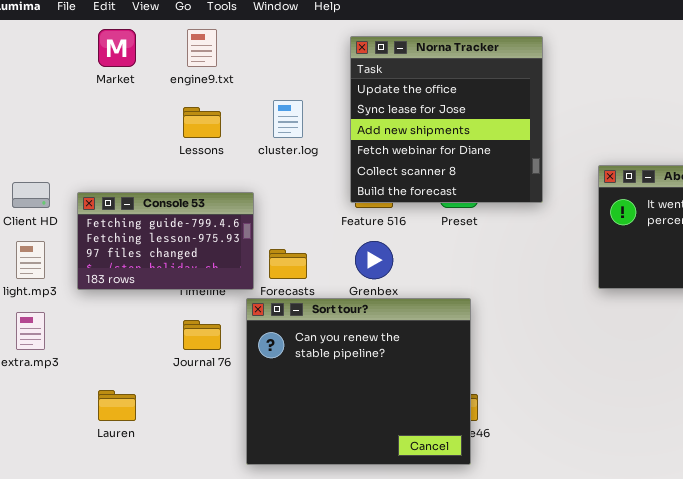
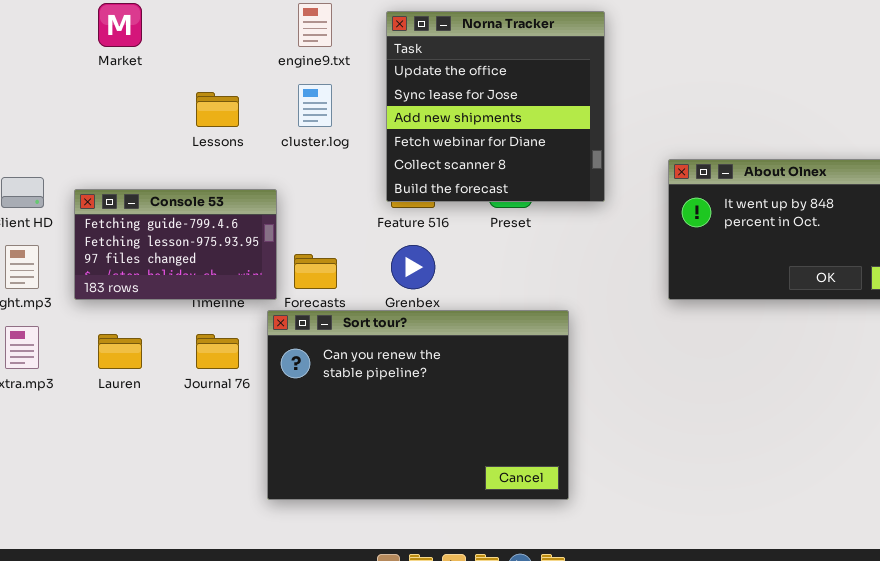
engine9.txt: [187,29,217,67] -> [298,3,332,47], moved
Sort tour?: [246,298,471,465] -> [267,310,569,500], resized
Lauren: [98,390,136,421] -> [98,334,142,369], moved

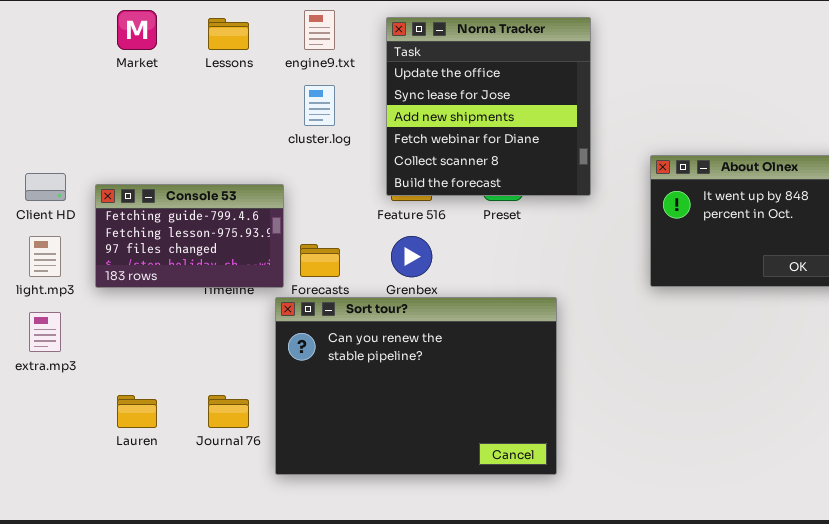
Lessons: [196,92,239,127] -> [208,18,249,50], moved
Lauren: [98,334,142,369] -> [117,395,157,428], moved
Journal 76: [196,334,239,369] -> [208,395,249,428], moved

